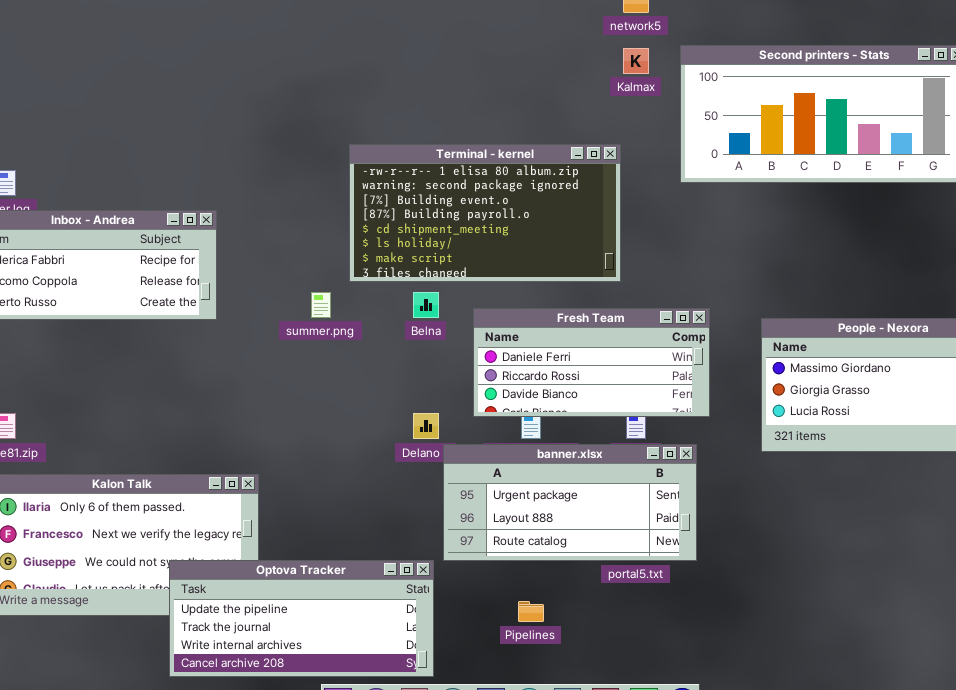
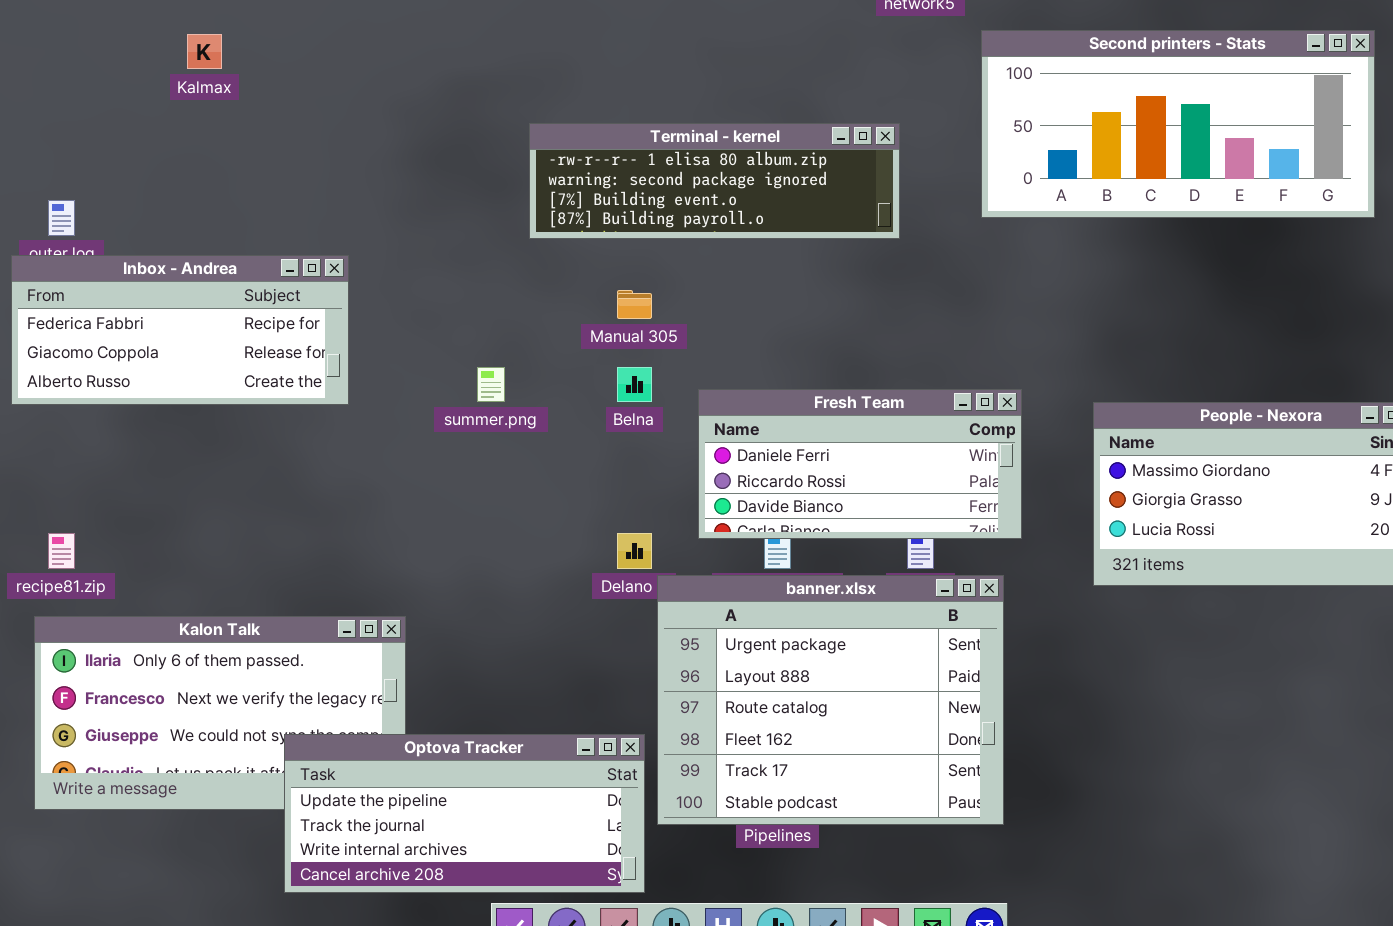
Kalmax: [623,48,649,74] -> [187,34,222,69], moved
Terminal - kernel: [349,144,621,282] -> [529,123,900,239], moved, resized
banner.xlsx: [443,444,697,561] -> [657,575,1004,825], resized

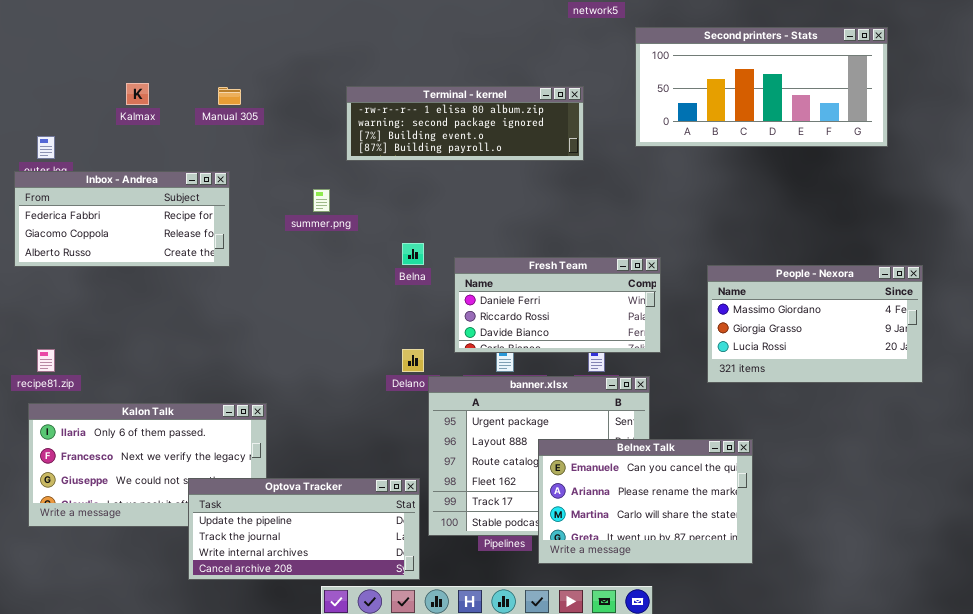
Kalmax: [187,34,222,69] -> [126,83,149,105], moved
Manual 305: [617,290,652,319] -> [218,87,241,105], moved
summer.png: [477,367,505,402] -> [313,189,330,212], moved
Belnex Talk: none -> [538,439,753,564], opened

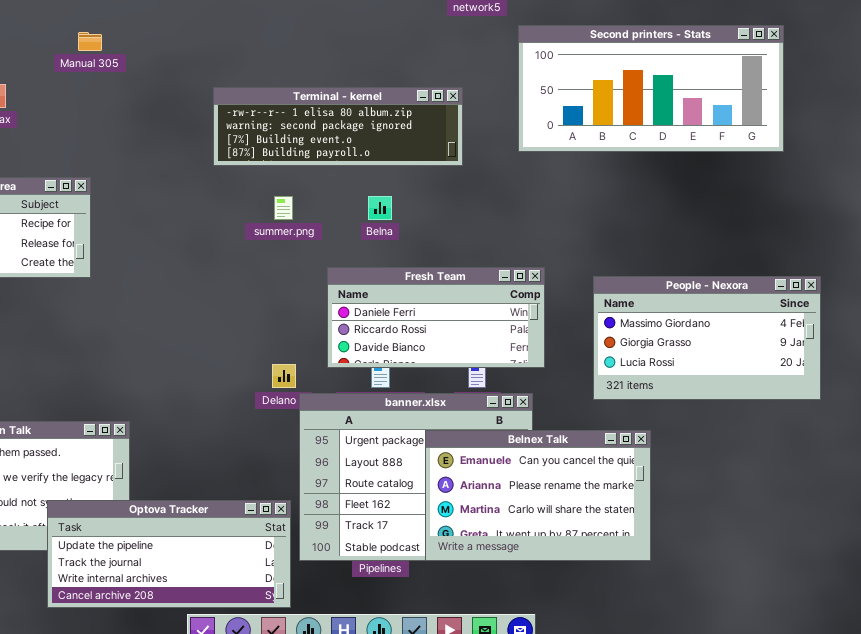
Manual 305: [218,87,241,105] -> [78,32,102,51], moved
summer.png: [313,189,330,212] -> [274,196,293,220], moved
Belna: [402,243,424,265] -> [368,196,392,220], moved
Belnex Talk: [538,439,753,564] -> [425,430,651,561], moved

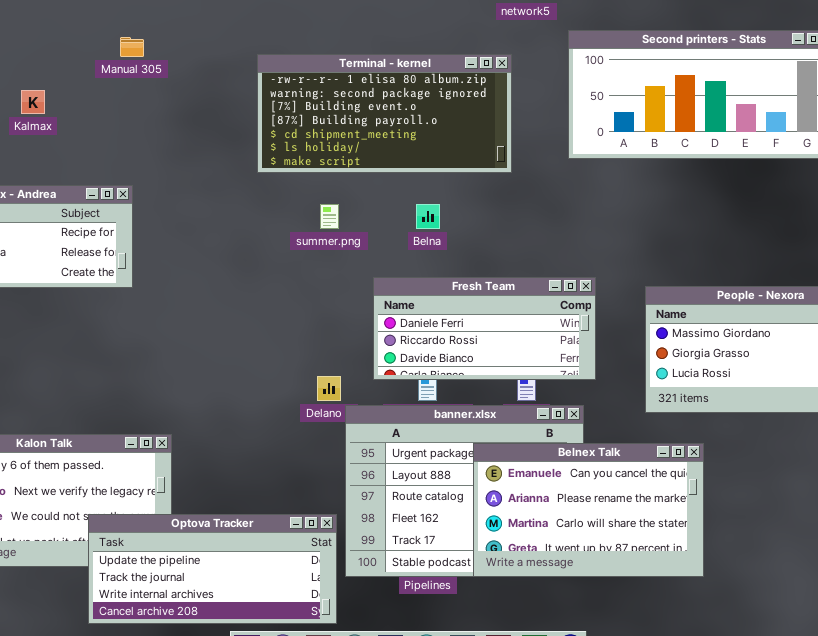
Terminal - kernel: [213,87,463,166] -> [257,54,512,173], resized

